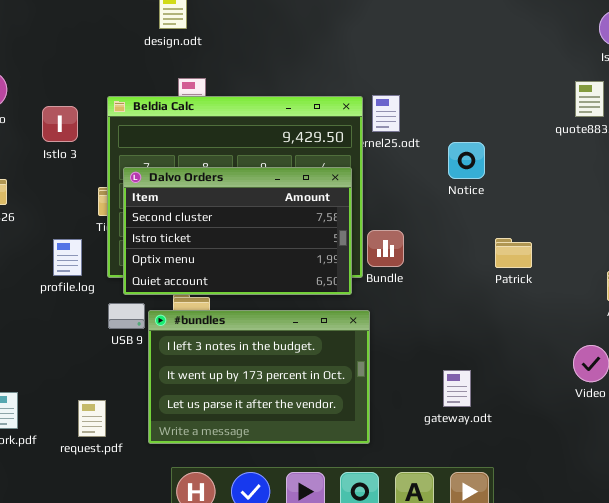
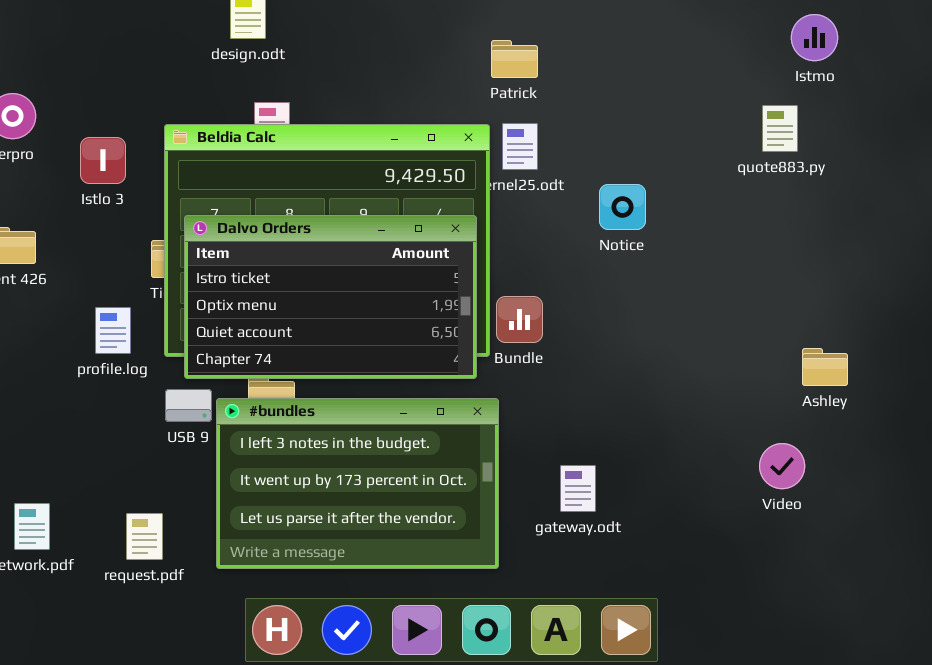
Dalvo Orders: [123,167,352,295] -> [184,215,477,379], scrolled down 1 row
Patrick: [495,238,532,268] -> [491,40,538,78], moved
gateway.odt: [443,370,471,407] -> [560,465,596,512], moved

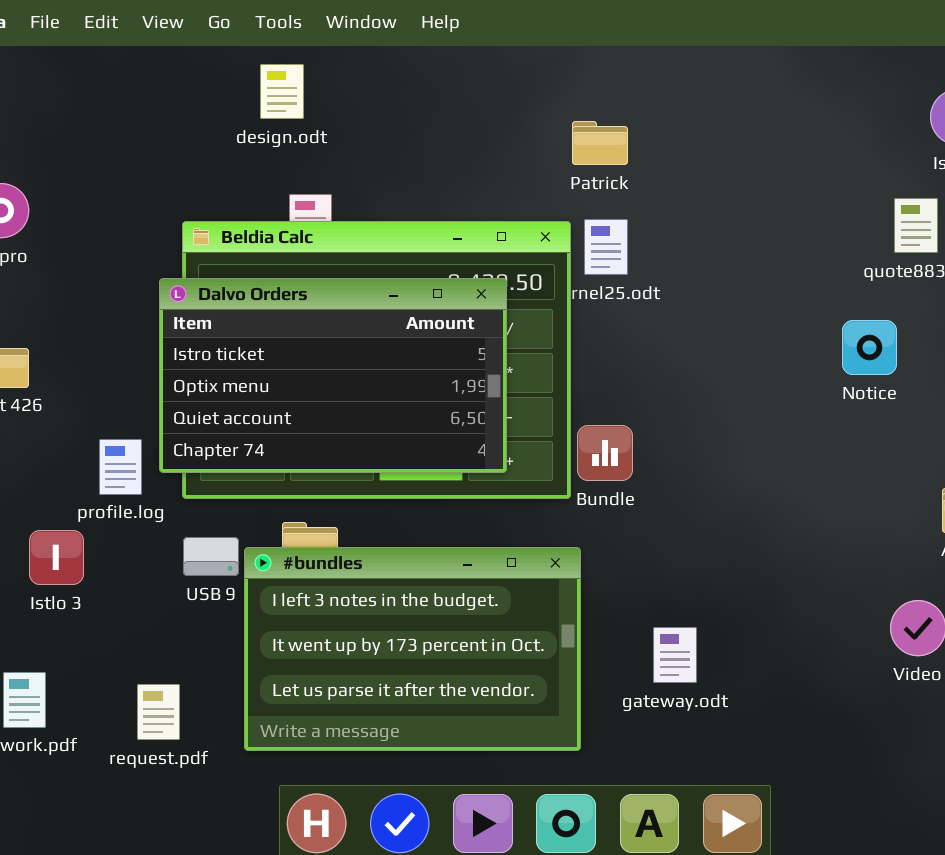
Istlo 3: [80,137,126,184] -> [29,530,84,585], moved
Notice: [599,184,646,230] -> [842,320,897,375], moved
Dalvo Orders: [184,215,477,379] -> [159,278,507,473], moved

